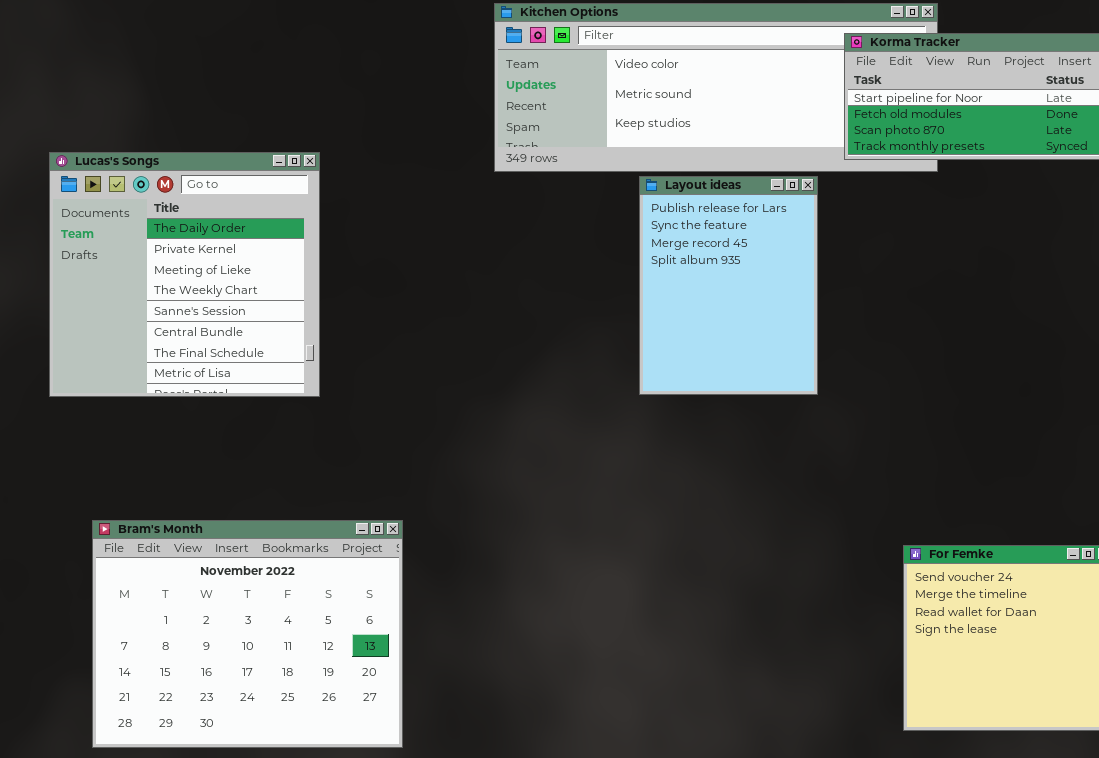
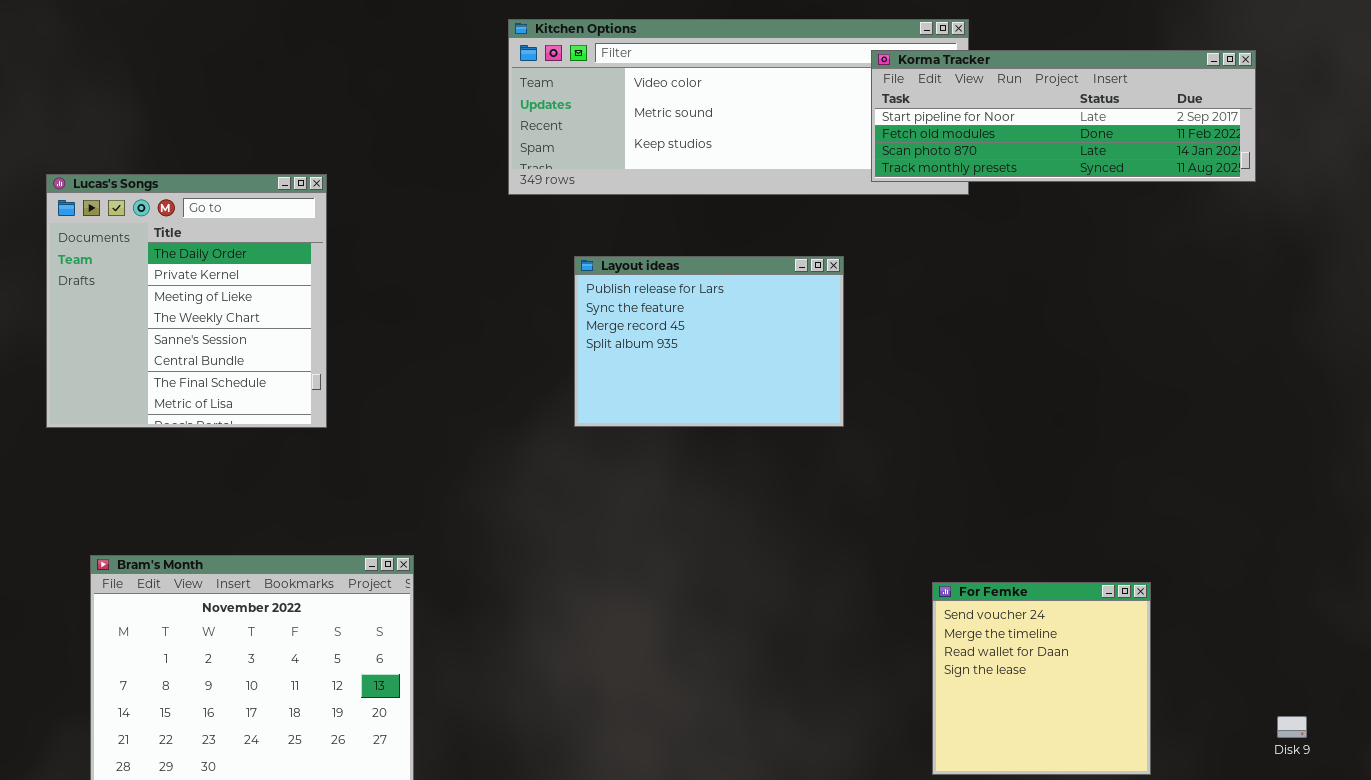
Layout ideas: [639,176,818,395] -> [574,256,844,427], resized

